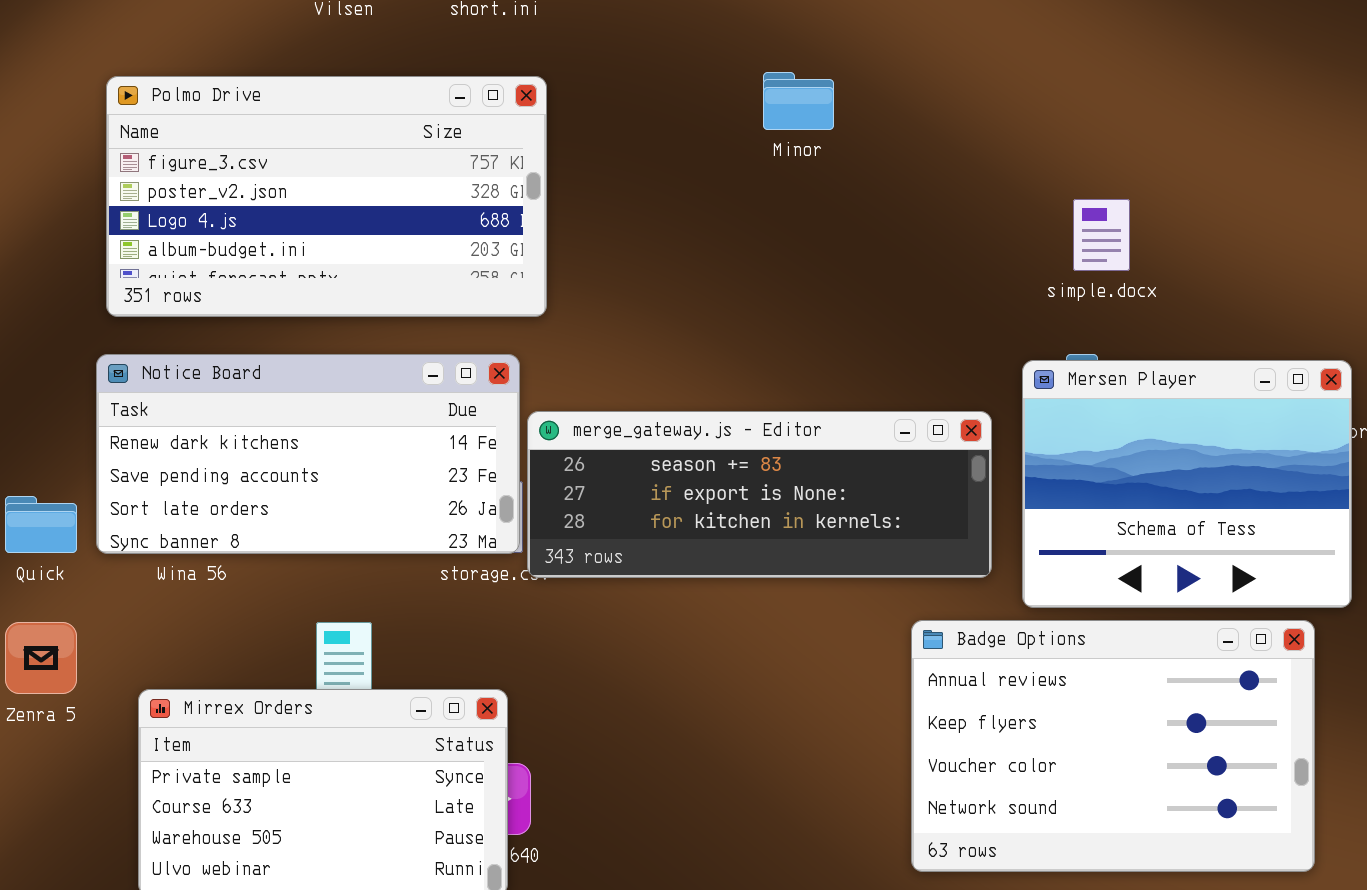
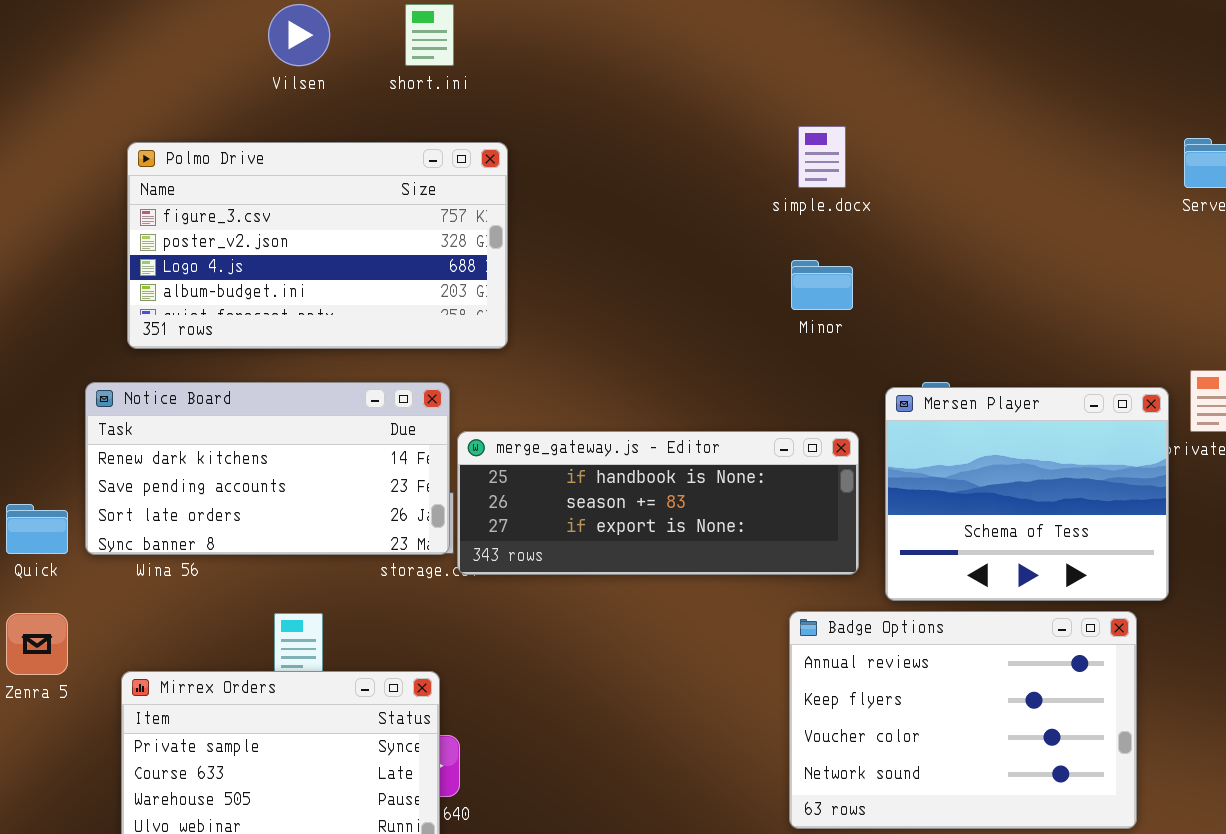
Minor: [763,72,834,130] -> [791,260,853,310], moved
Polmo Drive: [106,76,547,317] -> [127,142,508,349], moved
simple.docx: [1073,199,1130,271] -> [798,126,846,188], moved
merge_gateway.js - Editor: [527,411,992,578] -> [457,431,859,575], scrolled up 1 row

